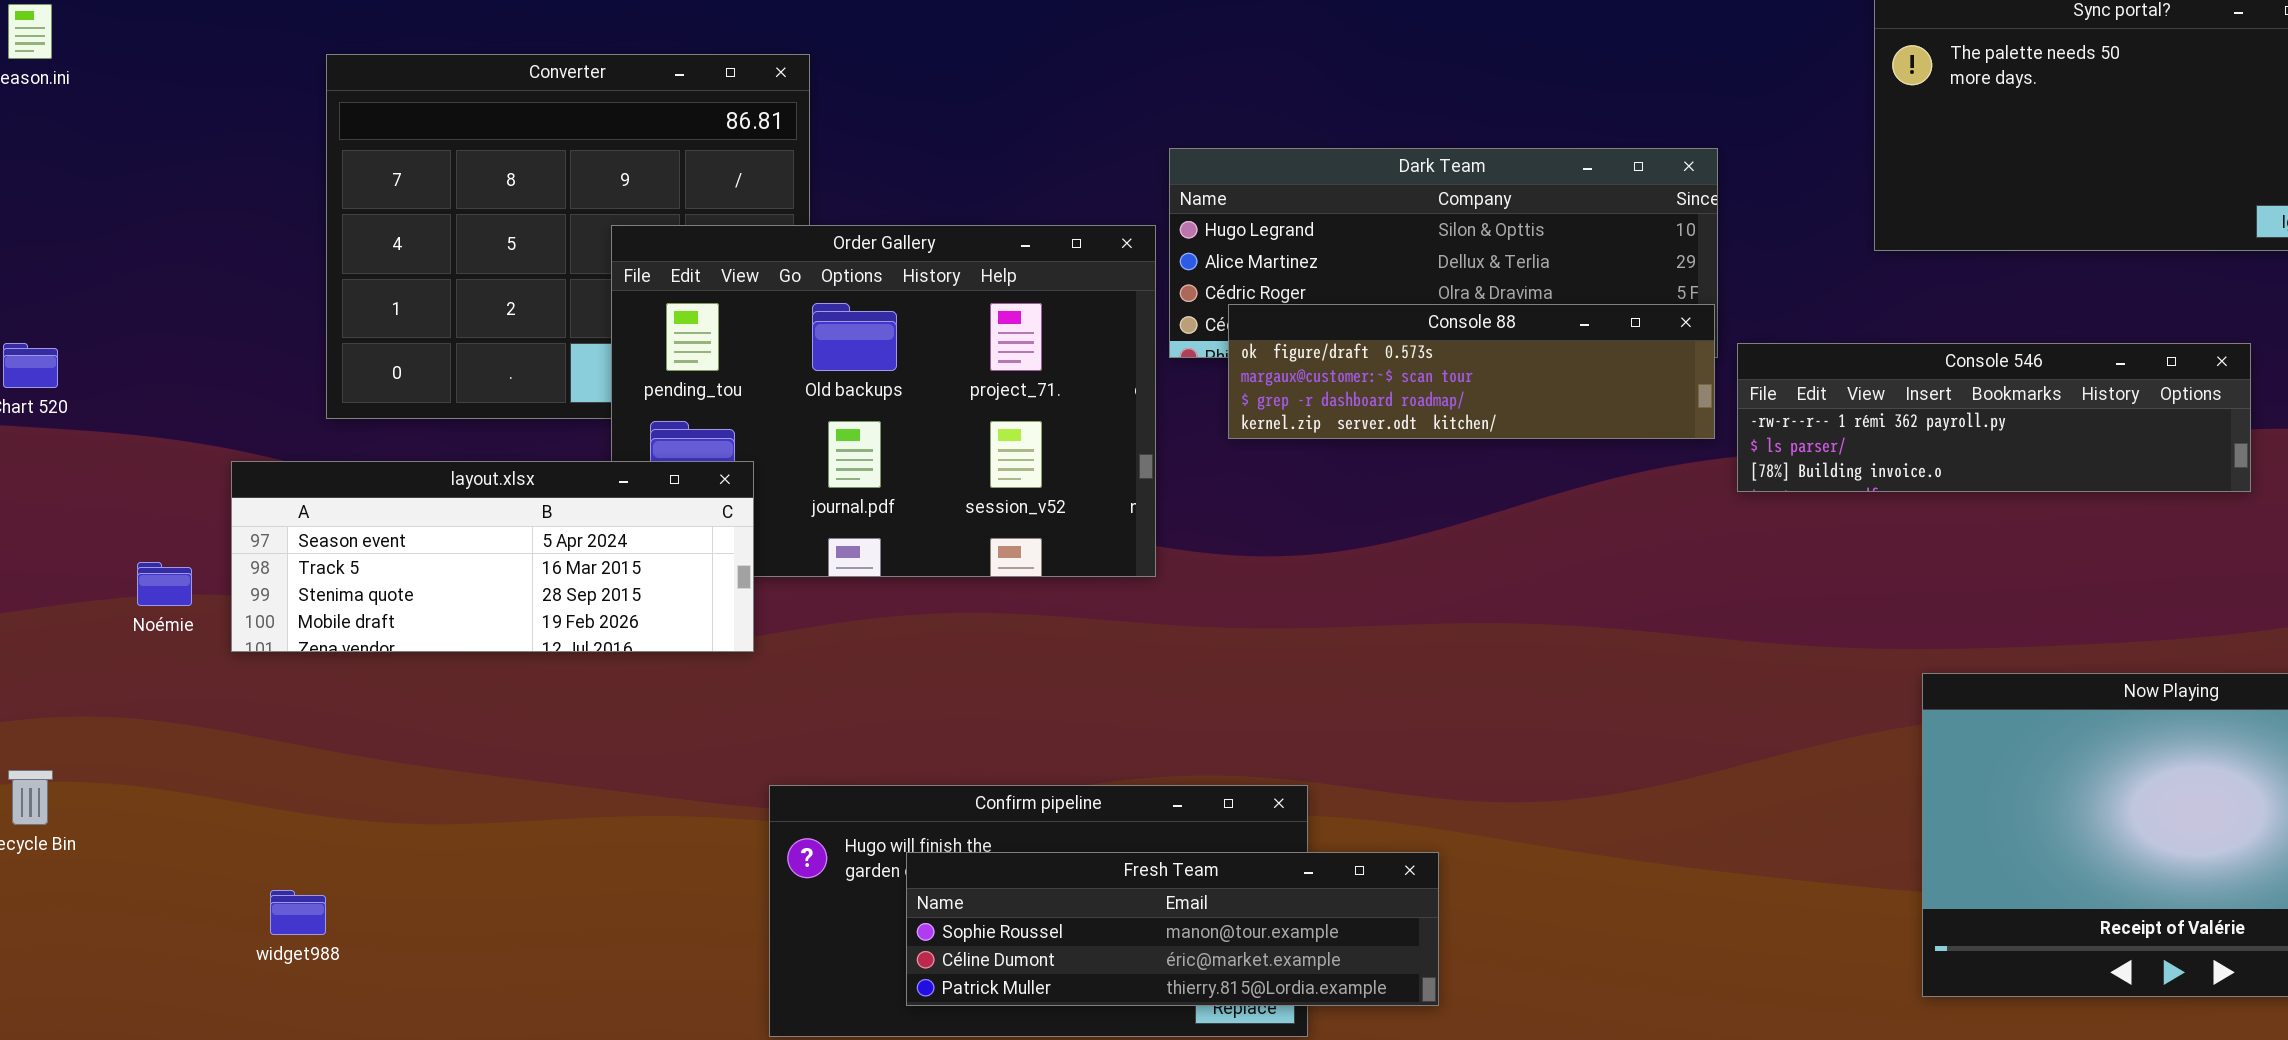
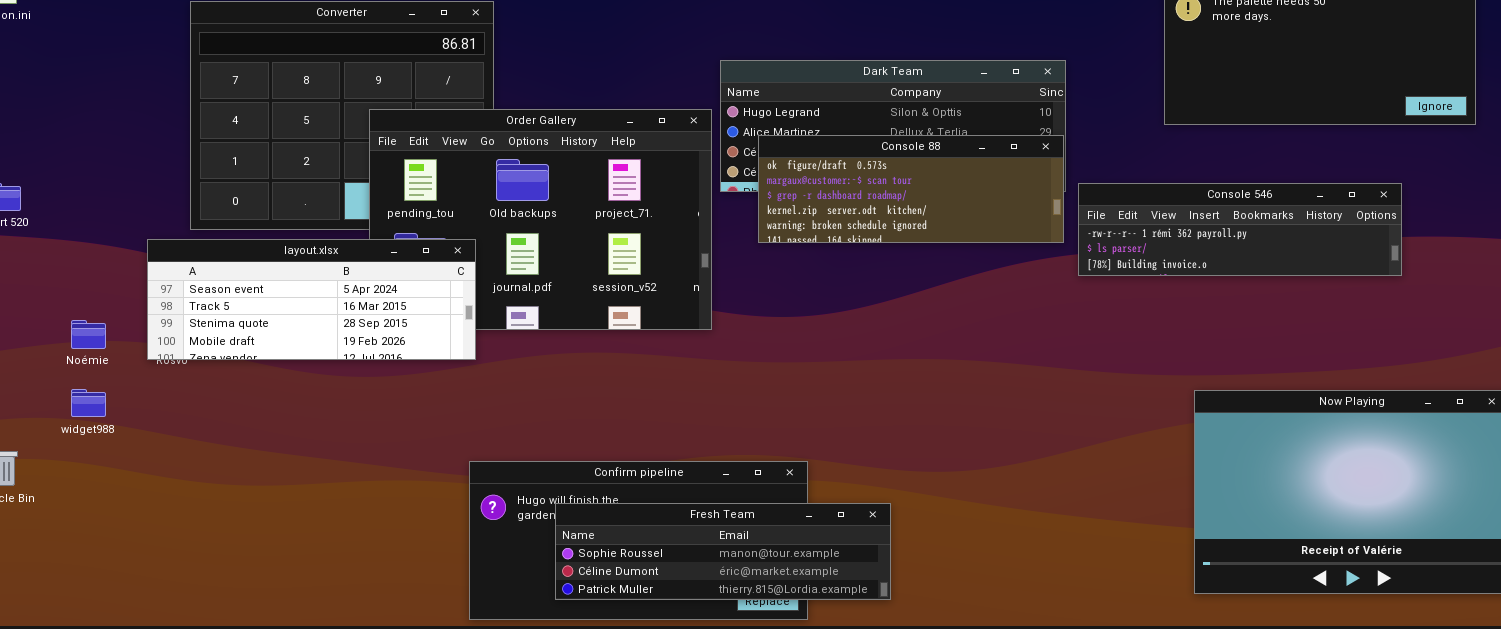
Console 88: [1228,304,1715,439] -> [758,135,1064,243], resized
layout.xlsx: [231,461,754,652] -> [147,239,476,360], moved
widget988: [270,890,326,935] -> [71,389,106,417], moved

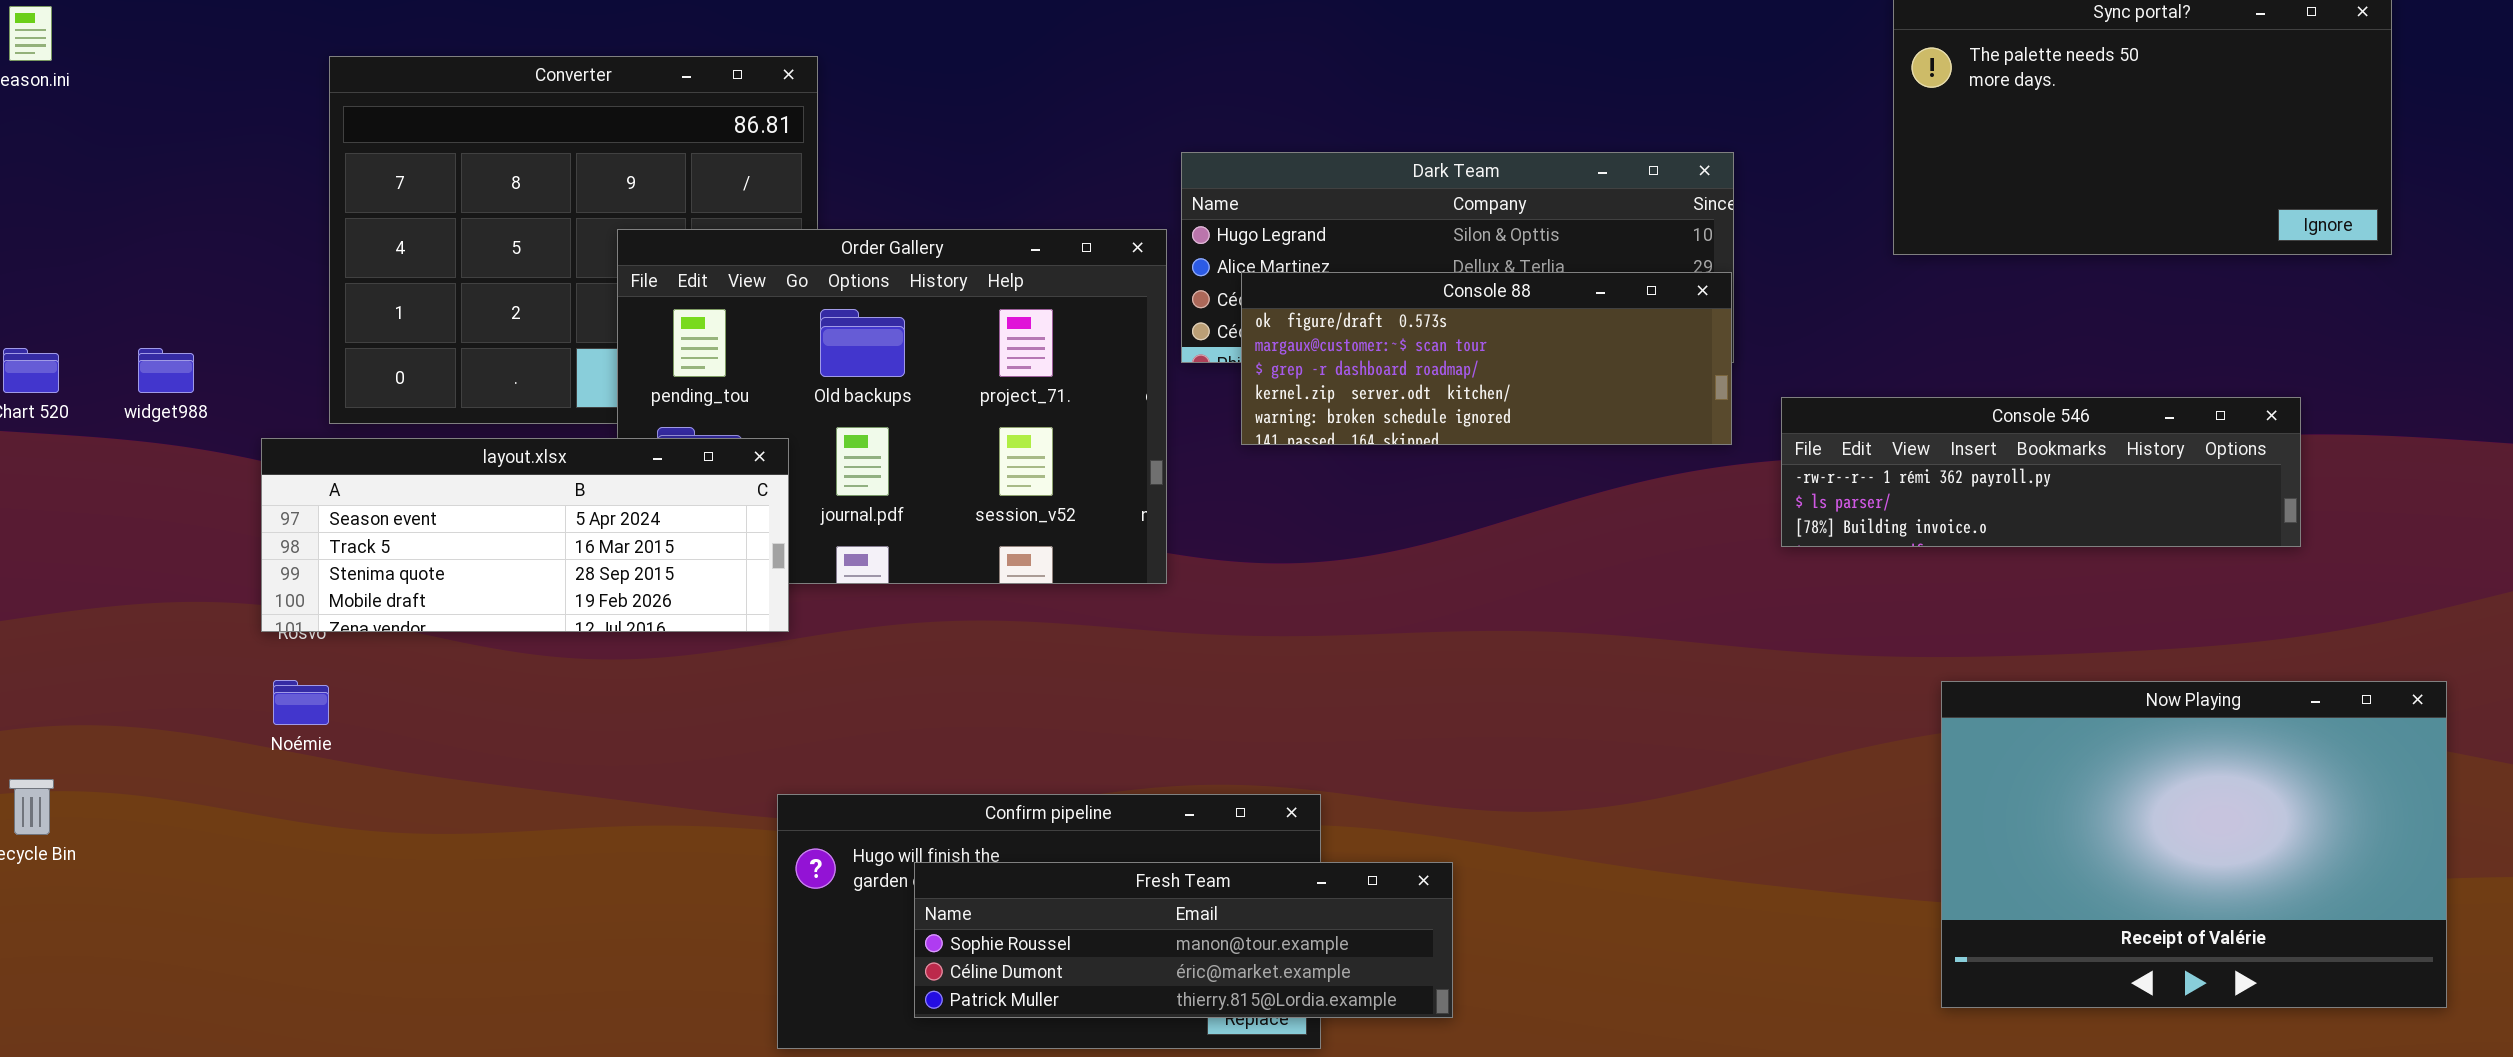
Console 546: [1078,183,1402,276] -> [1781,397,2301,547], moved
Noémie: [71,320,106,349] -> [273,680,329,725], moved
widget988: [71,389,106,417] -> [138,348,194,393], moved

